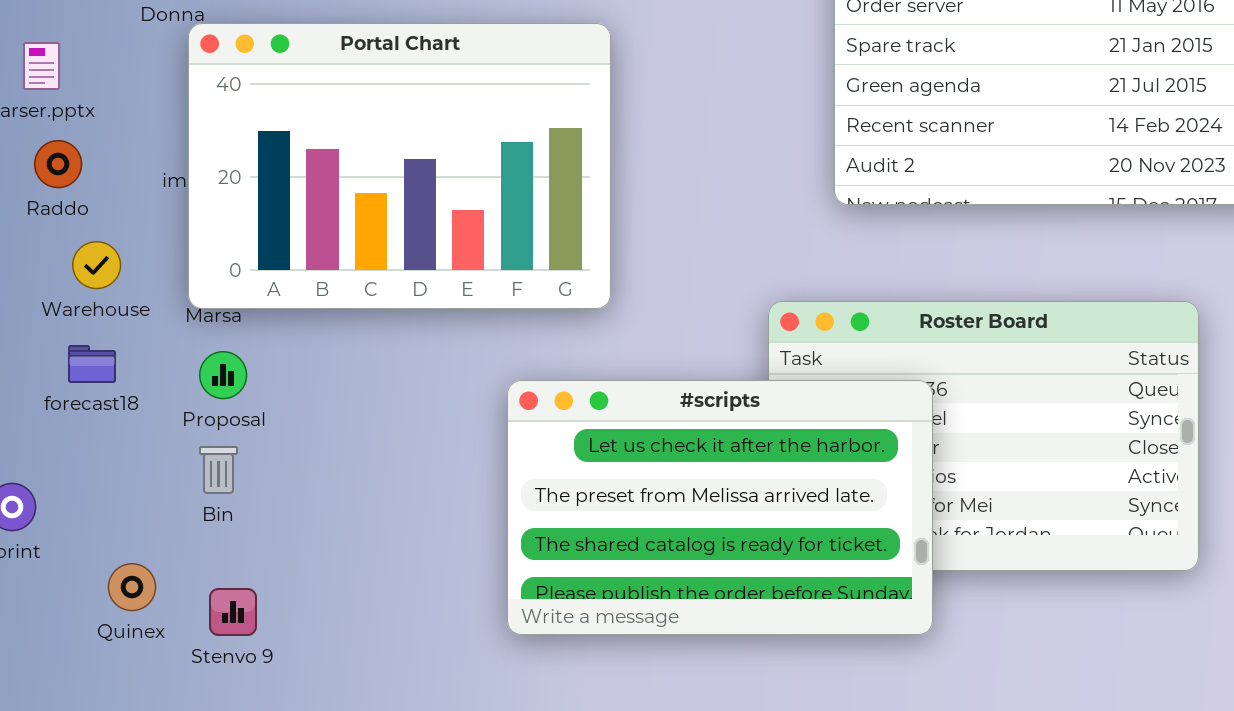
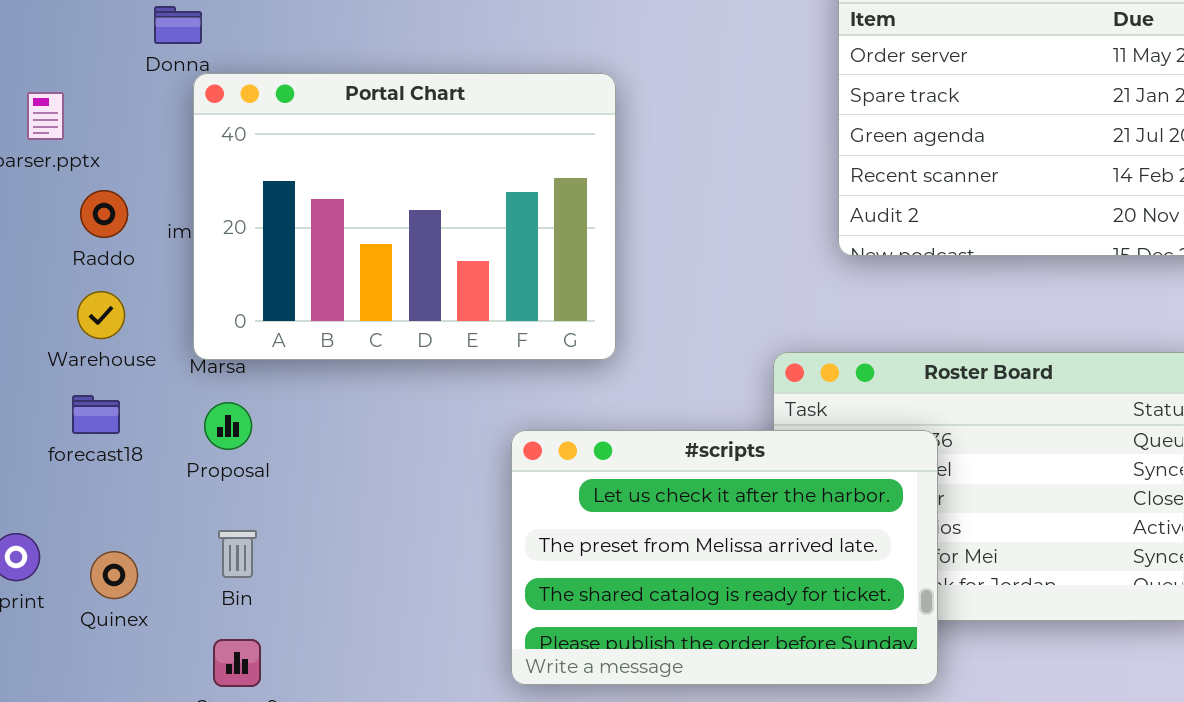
Raddo: [34,140,82,188] -> [80,190,128,238], moved
Bin: [199,446,238,494] -> [218,530,257,578], moved
Quinex: [108,563,156,611] -> [90,551,138,599], moved

